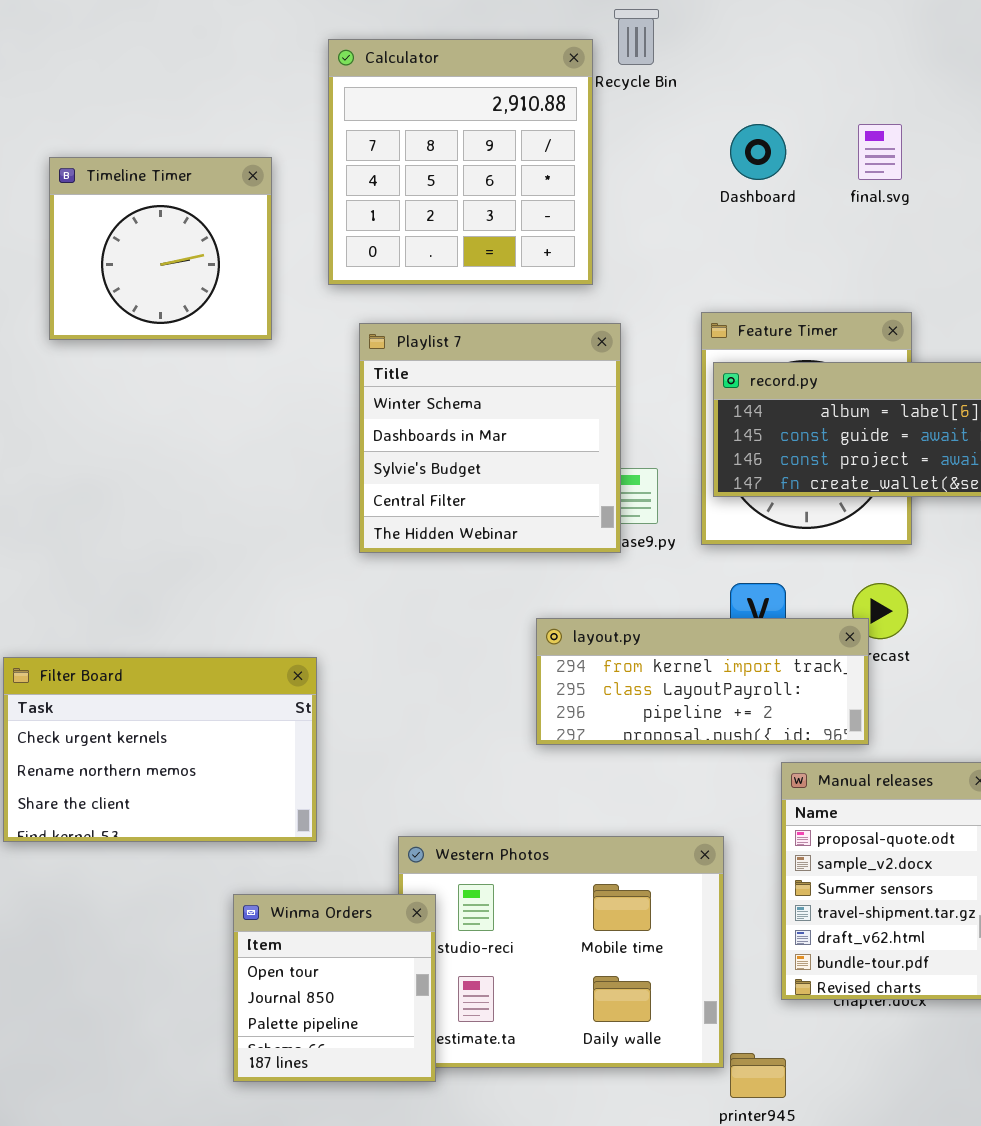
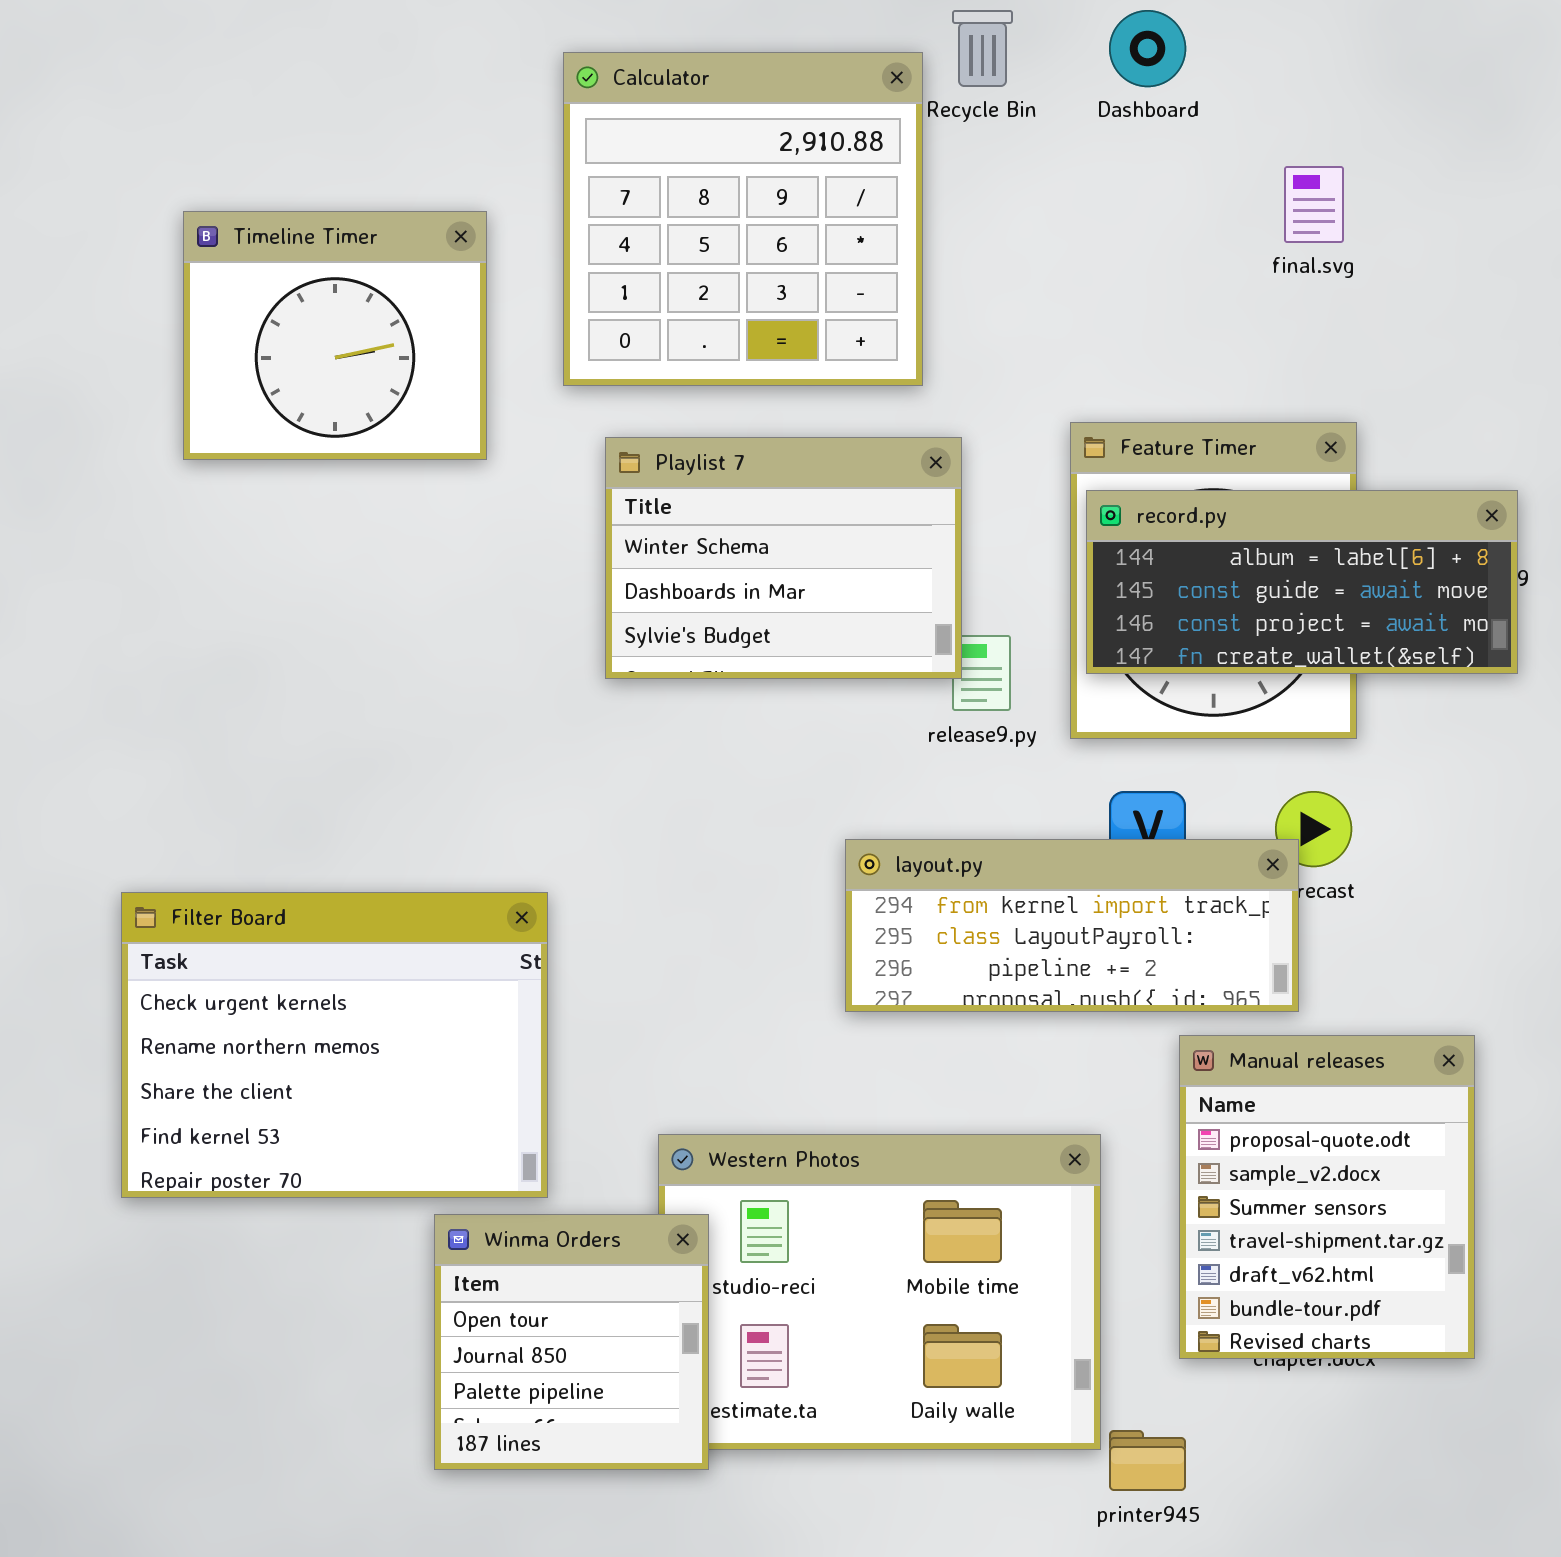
Dashboard: [730,124,786,180] -> [1109,10,1186,87], moved
Playlist 7: [359,323,621,553] -> [605,437,962,679], resized
Filter Board: [3,657,317,842] -> [121,892,548,1198], resized

